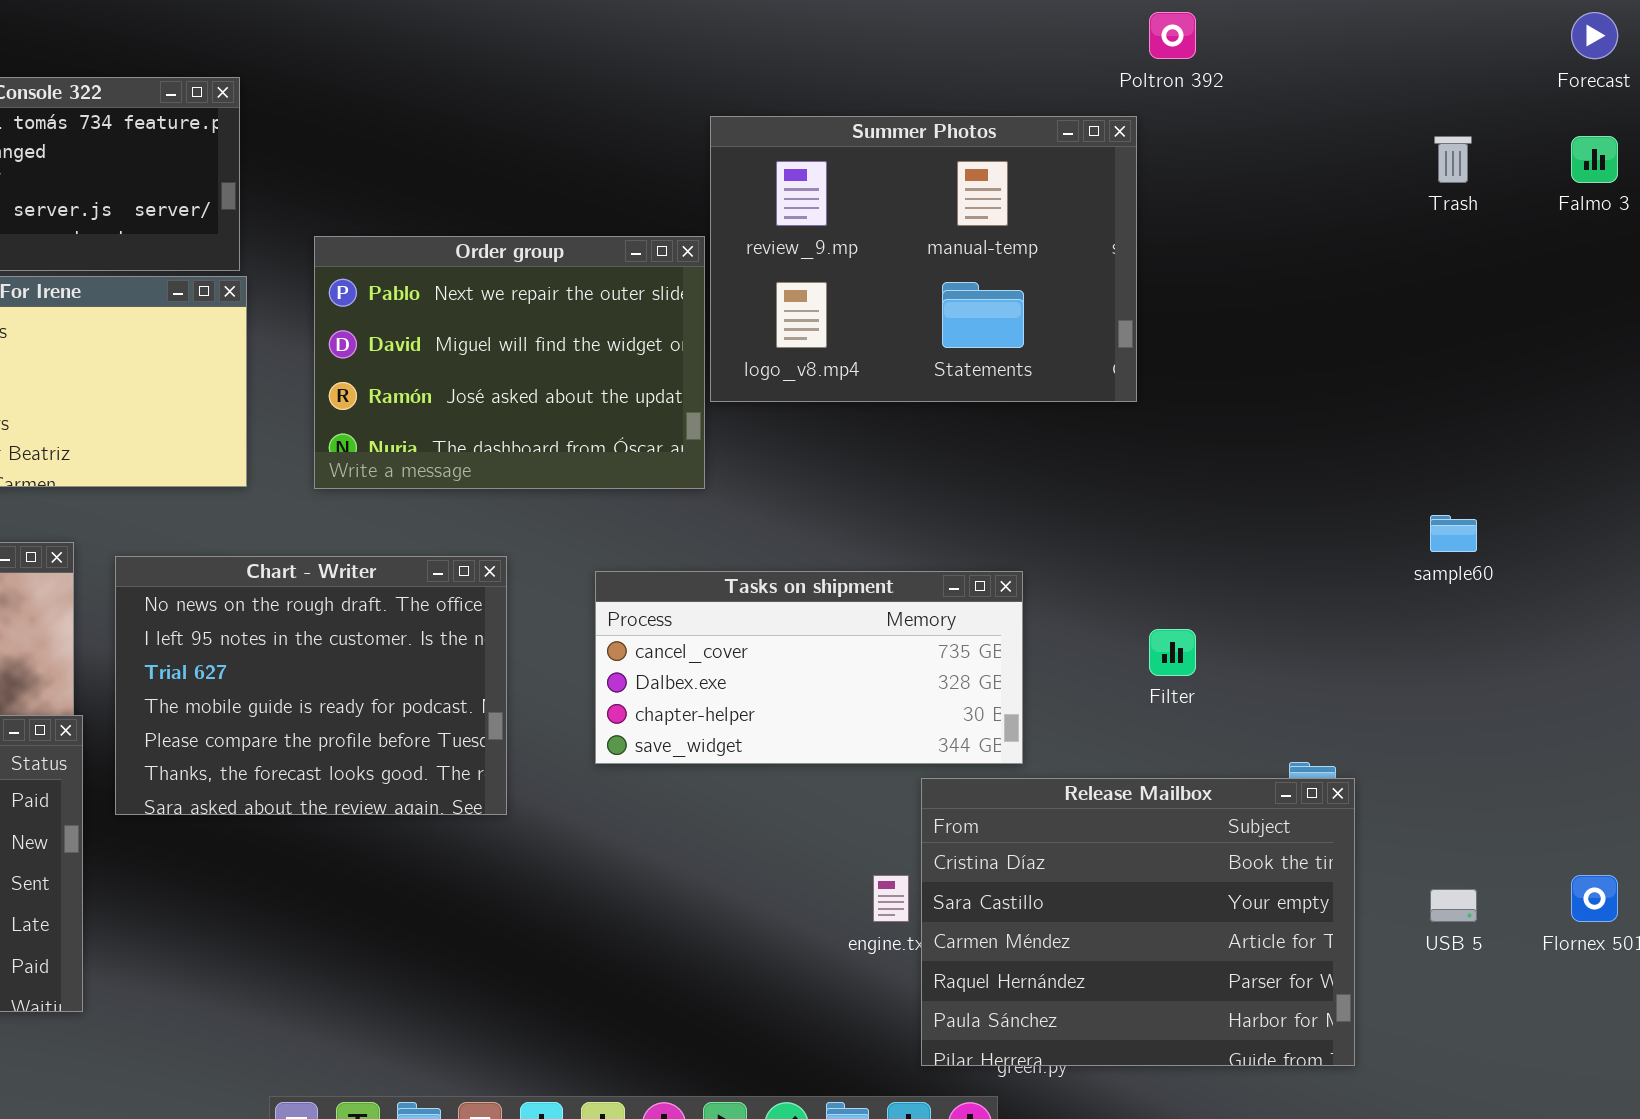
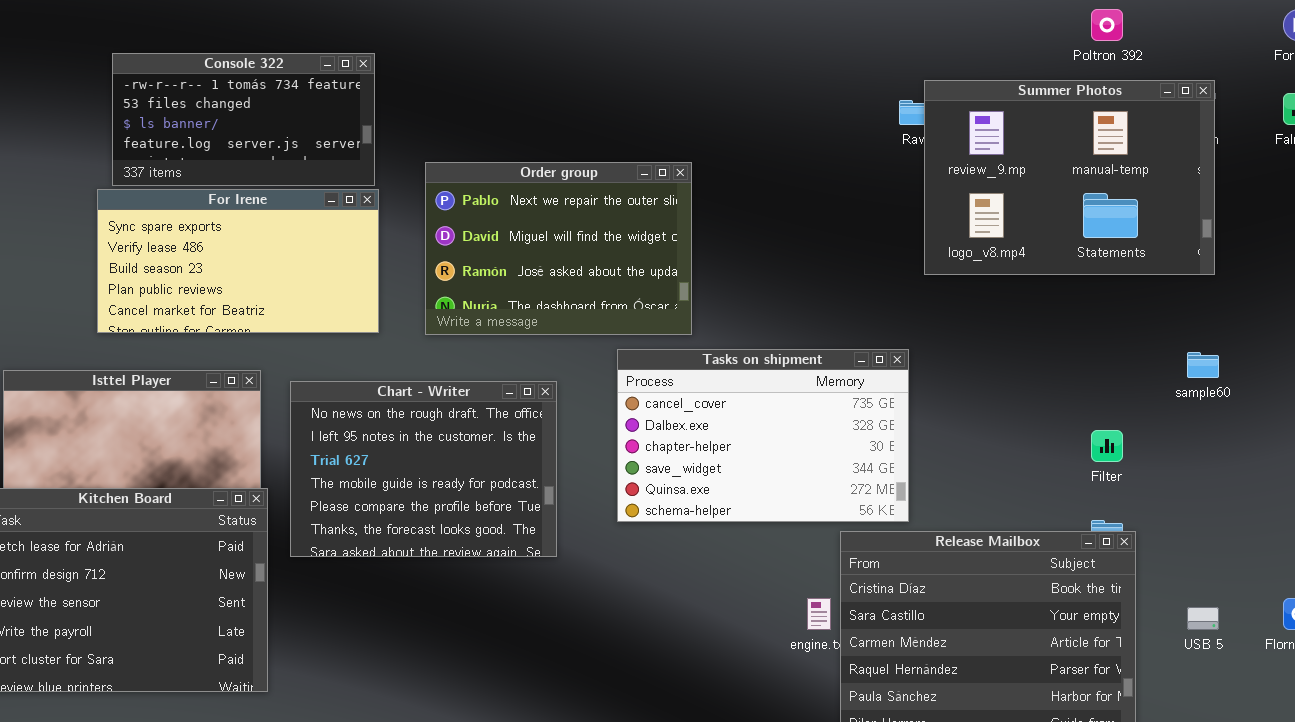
Poltron 392: [1149,12,1196,59] -> [1091,9,1123,41], moved
Summer Photos: [710,116,1137,402] -> [924,80,1215,275], moved
Tasks on shipment: [595,571,1023,764] -> [617,349,909,522], resized
Filter: [1149,629,1196,676] -> [1091,430,1123,462], moved

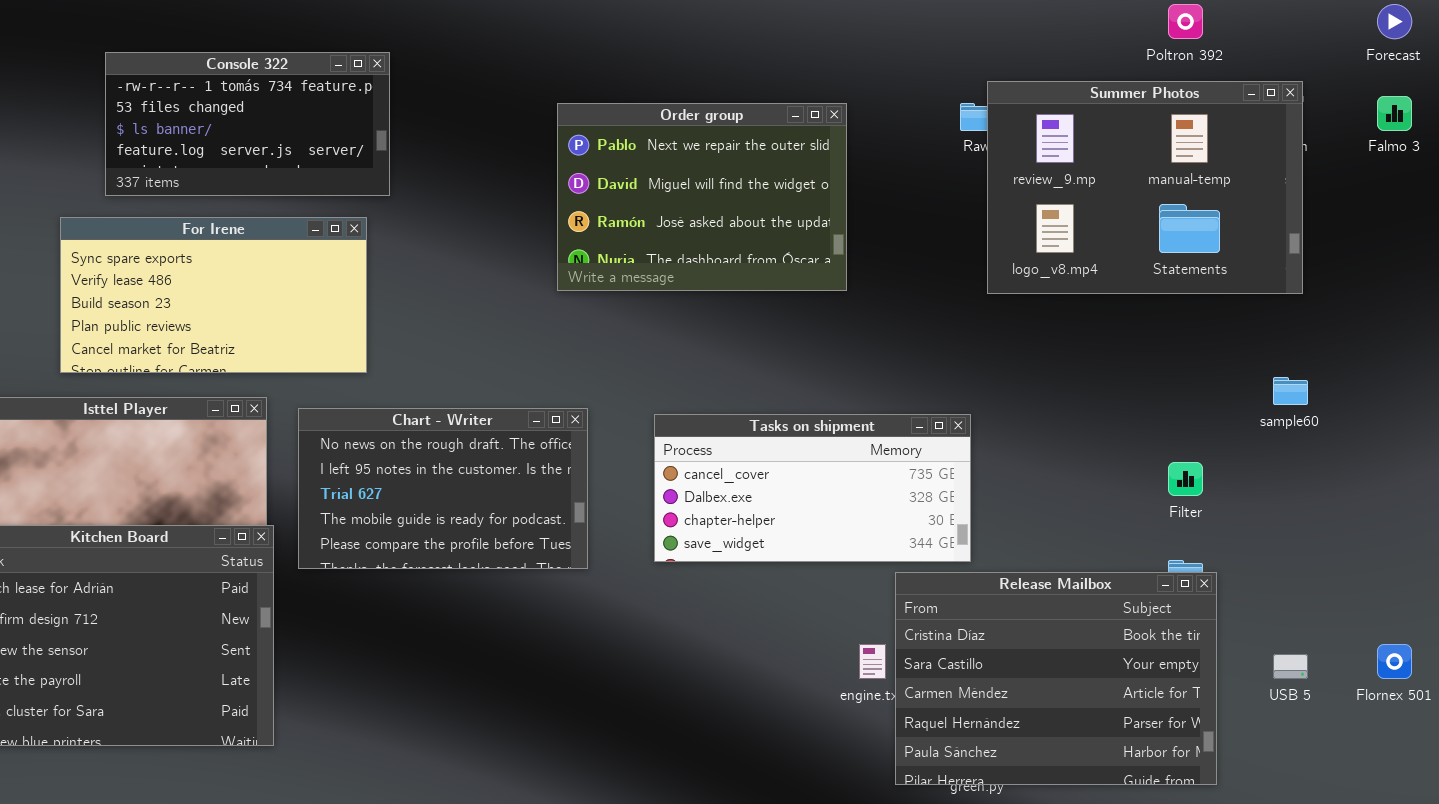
Order group: [425,162,692,335] -> [557,103,847,291], moved
For Irene: [97,189,379,333] -> [60,217,367,373], moved
Tasks on shipment: [617,349,909,522] -> [654,414,971,562], resized
Chart - Writer: [290,381,557,557] -> [298,408,588,569], resized

